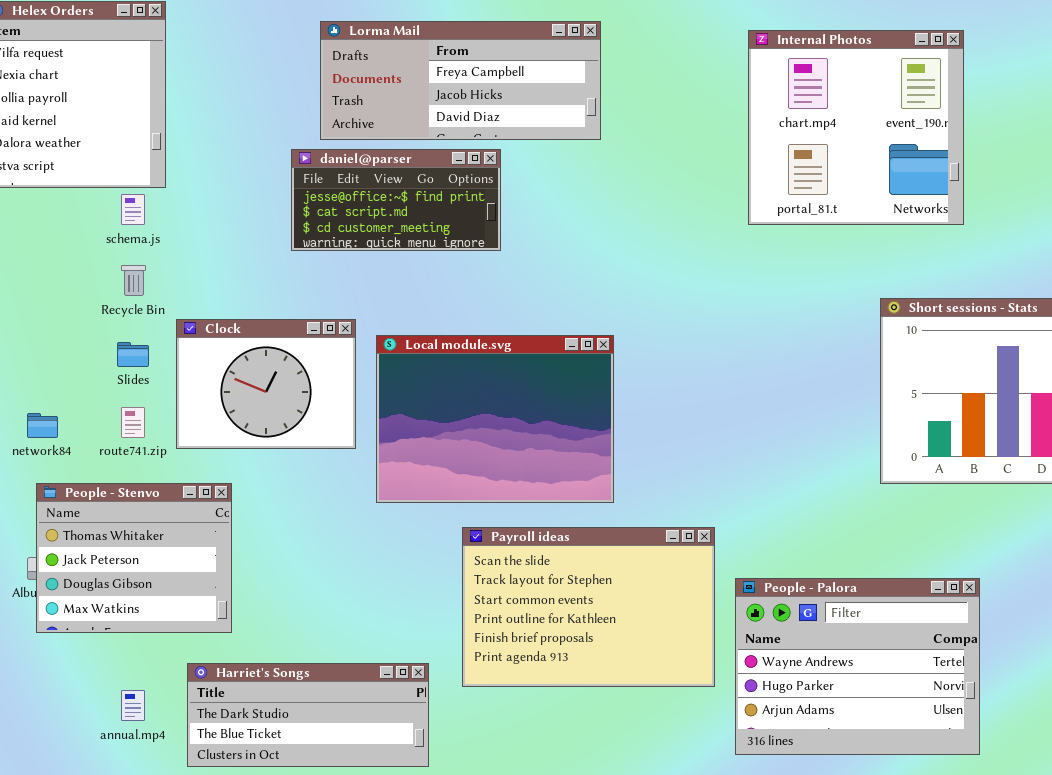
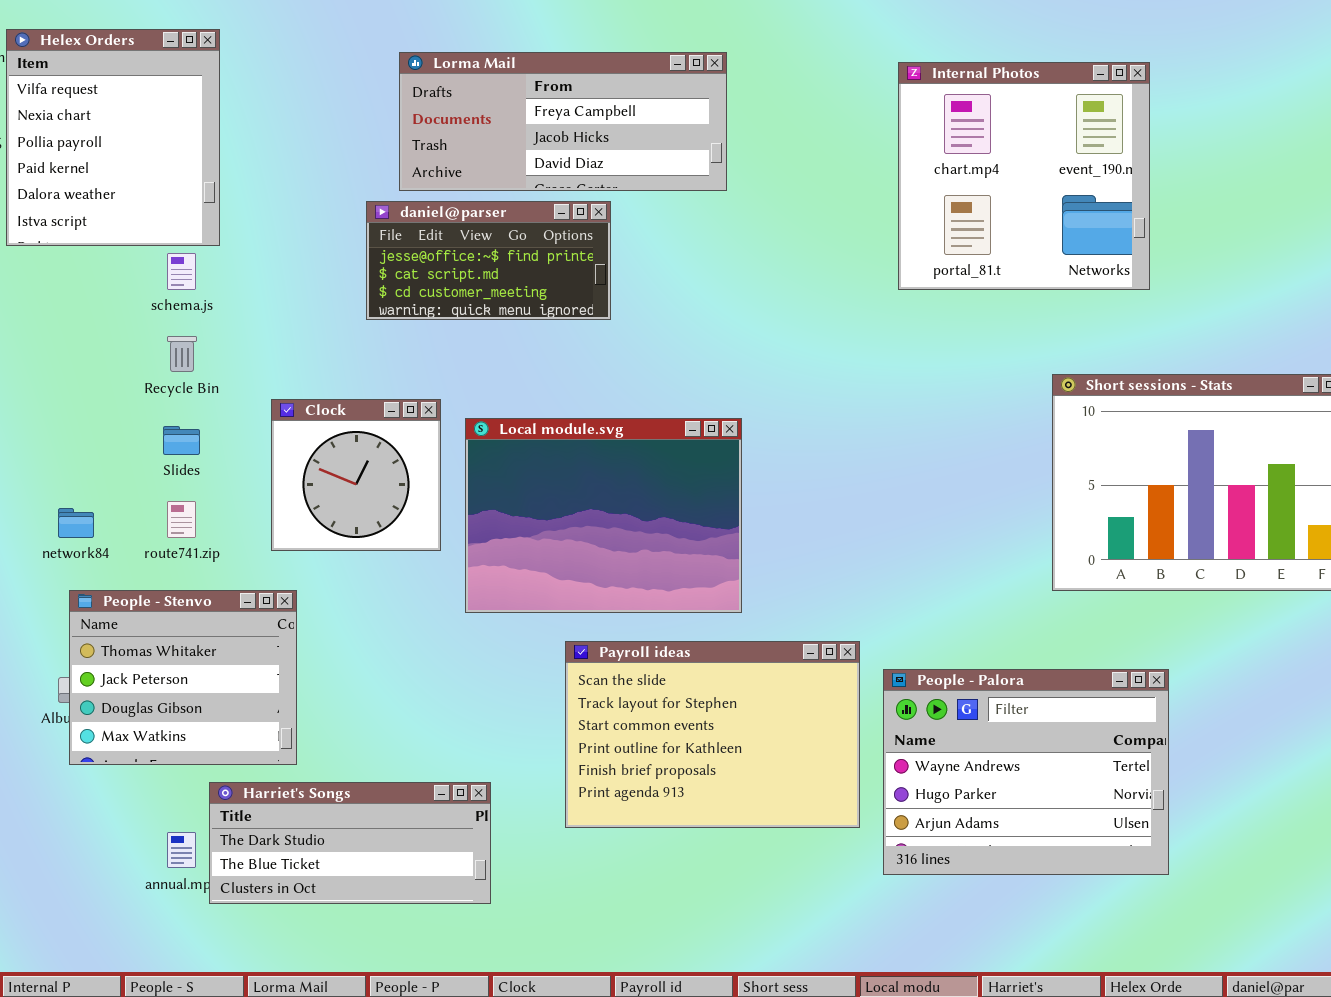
Clock: [176,319,356,449] -> [271,399,441,551], resized
People - Palora: [735,578,980,755] -> [883,669,1169,875], moved
Harriet's Songs: [187,663,429,767] -> [209,782,491,904], moved

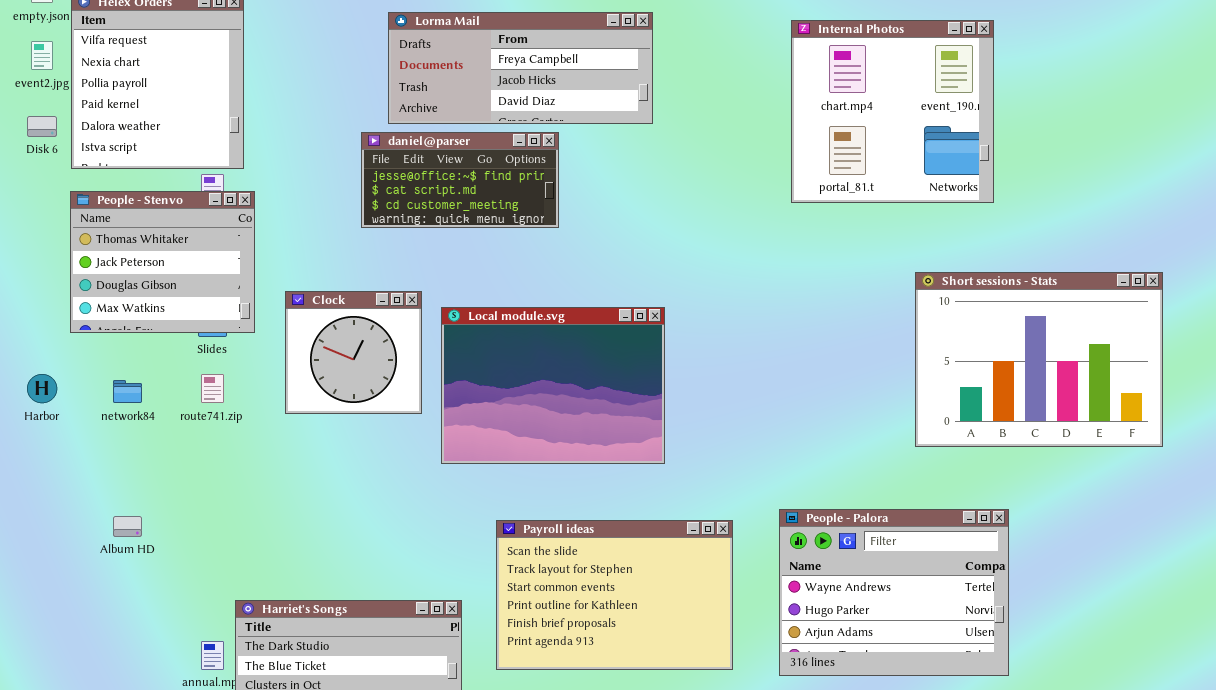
People - Stenvo: [69,590,297,765] -> [70,191,255,333], moved
Payroll ideas: [565,641,860,828] -> [496,520,733,670], moved

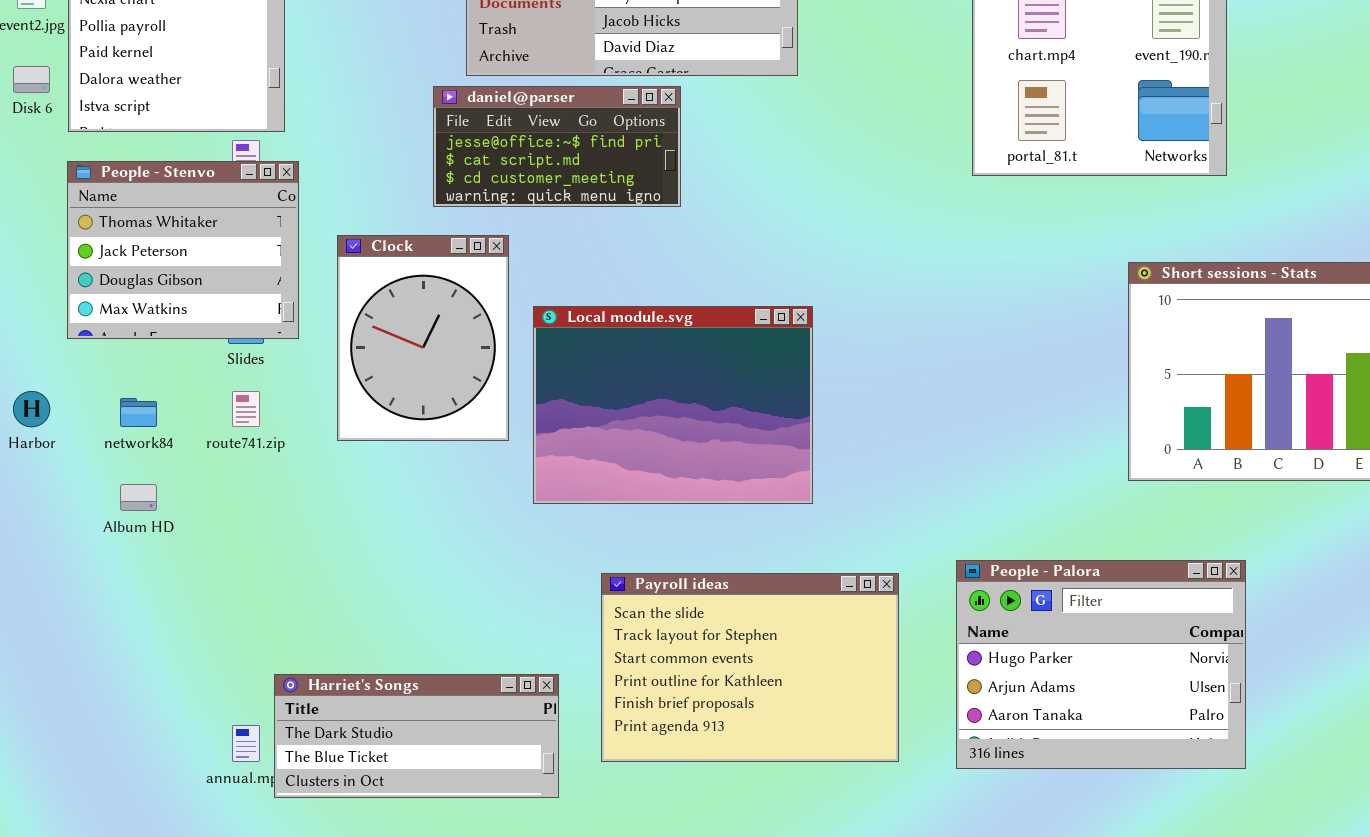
Clock: [285,291,422,414] -> [337,235,509,441], resized
People - Palora: [779,509,1009,676] -> [956,560,1246,769], scrolled down 1 row
Album HD: [113,516,142,537] -> [120,484,157,511], moved

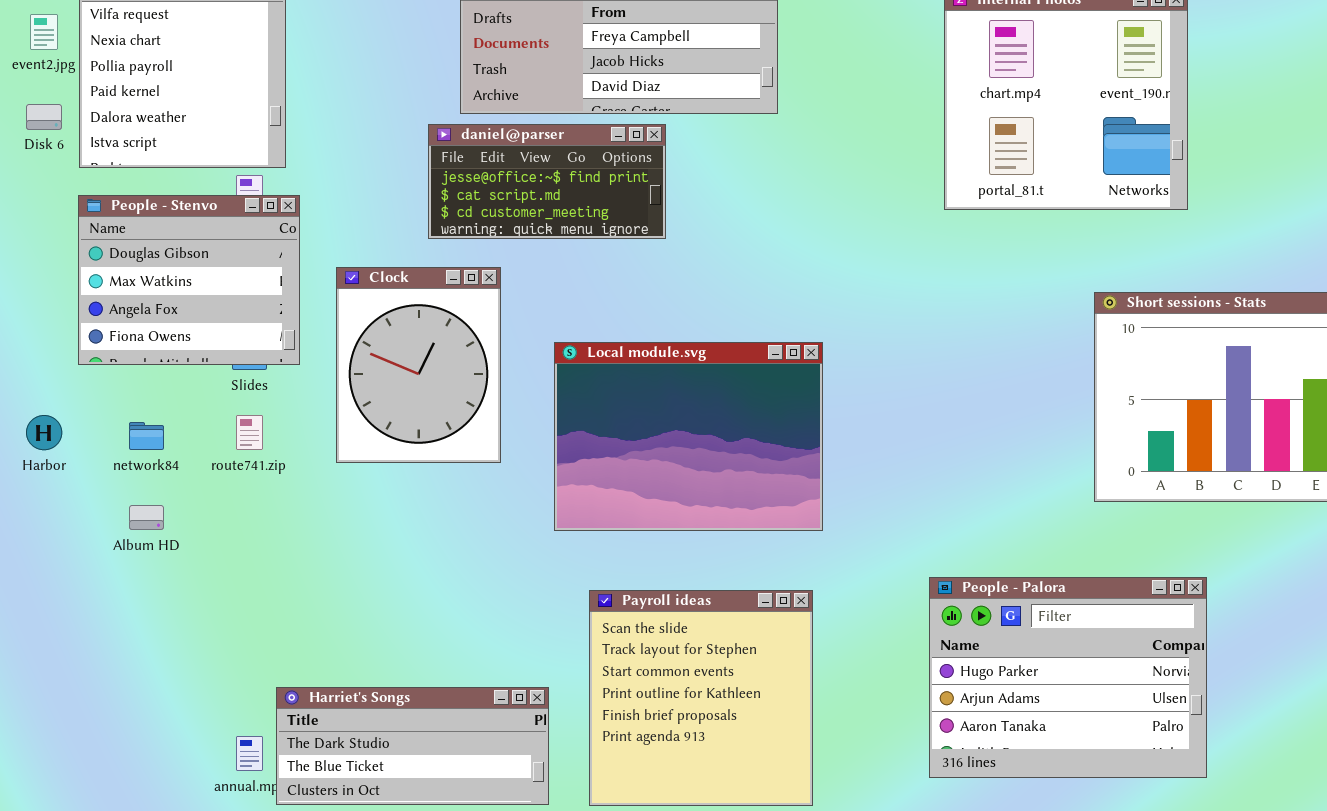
People - Stenvo: [67,161,299,339] -> [78,195,300,365], scrolled down 2 rows
Local module.svg: [533,306,813,504] -> [554,342,823,531], moved
Payroll ideas: [601,573,899,762] -> [589,590,813,806], resized

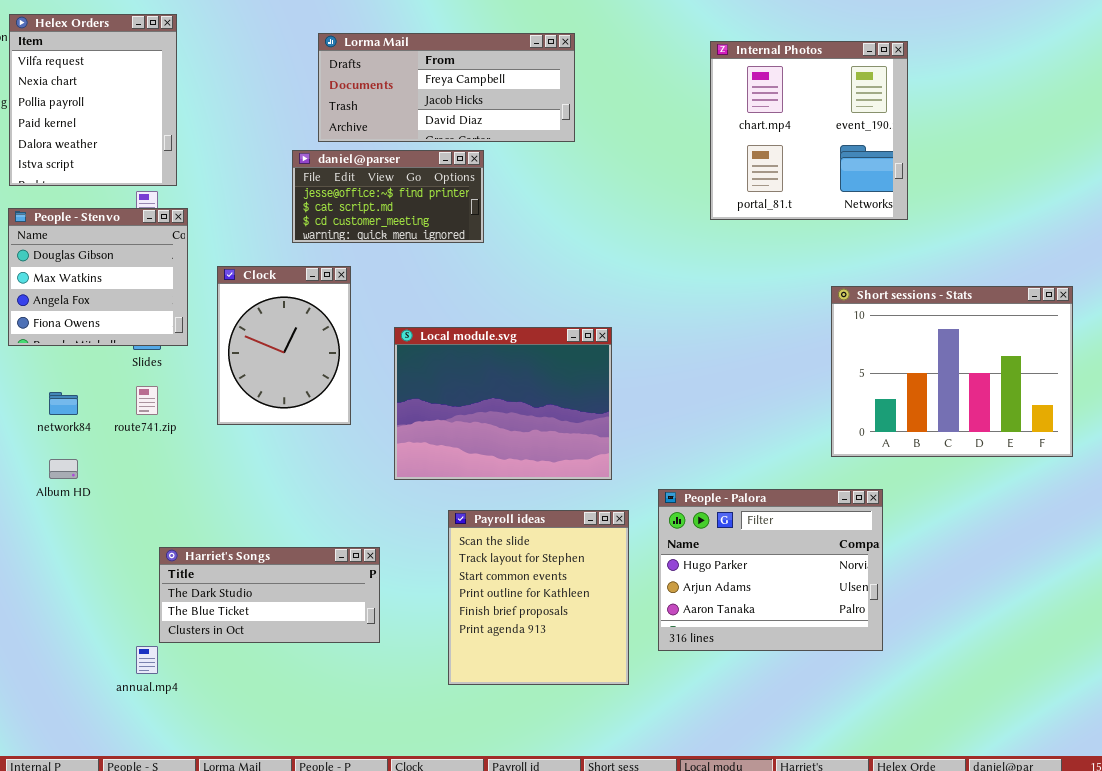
People - Palora: [929,577,1207,778] -> [658,489,883,651], moved
Payroll ideas: [589,590,813,806] -> [448,510,629,685], moved
Harriet's Songs: [276,687,549,805] -> [159,547,380,643], moved

